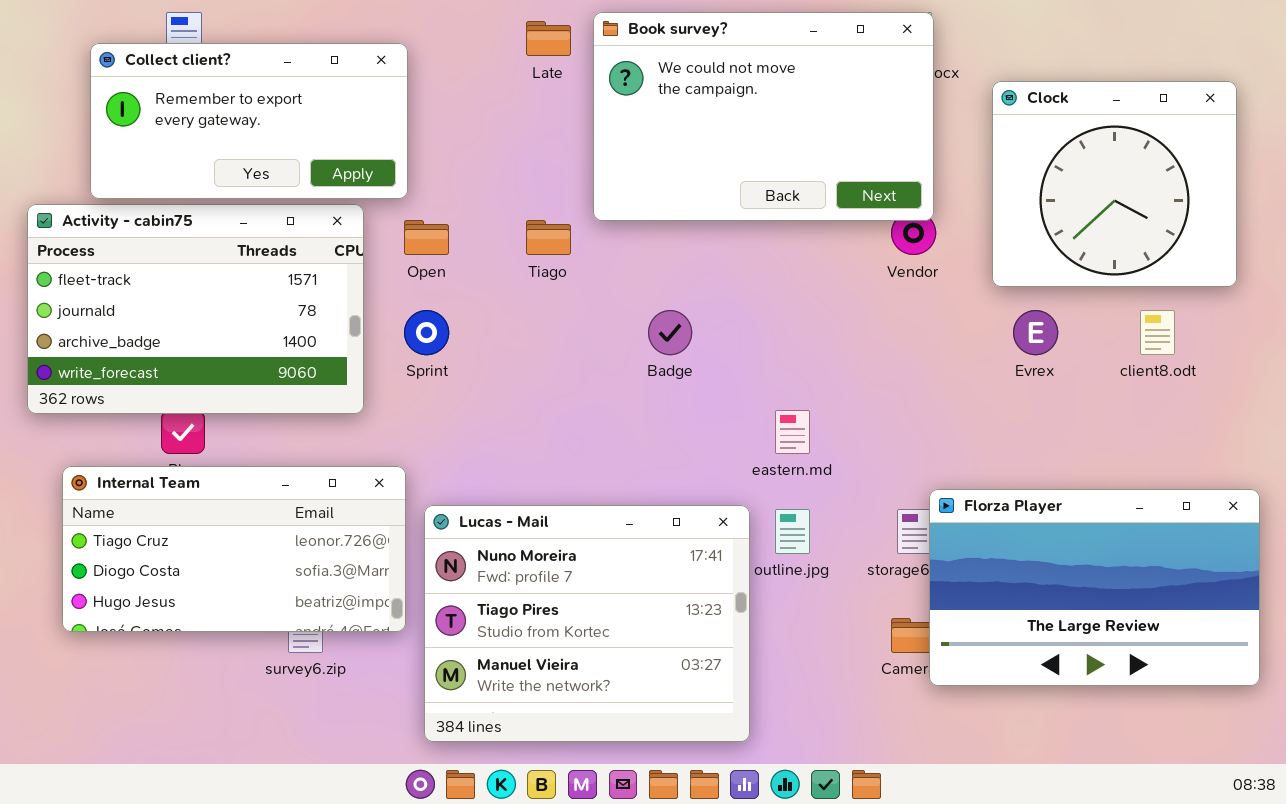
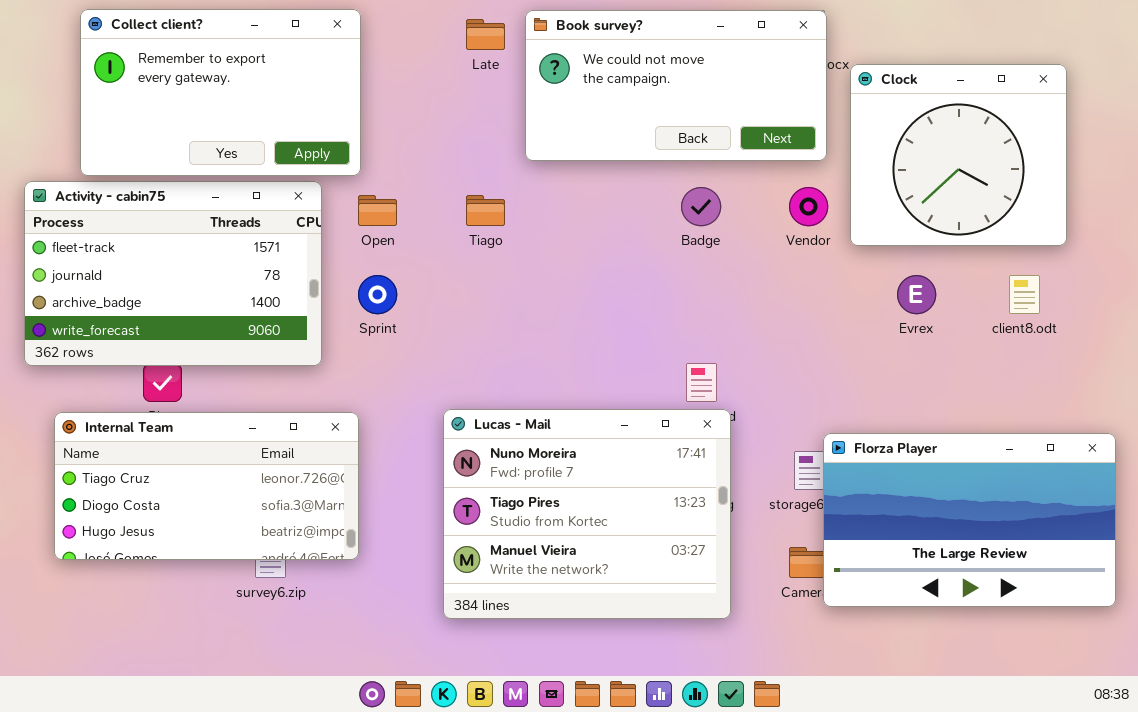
Book survey?: [593,12,934,221] -> [525,10,827,161], resized
Collect client?: [90,43,408,199] -> [80,9,361,176], resized
Clock: [992,81,1237,287] -> [850,64,1067,246], moved
Badge: [648,310,692,355] -> [681,187,721,226], moved
Lucas - Mail: [424,505,750,742] -> [443,409,731,619], moved

